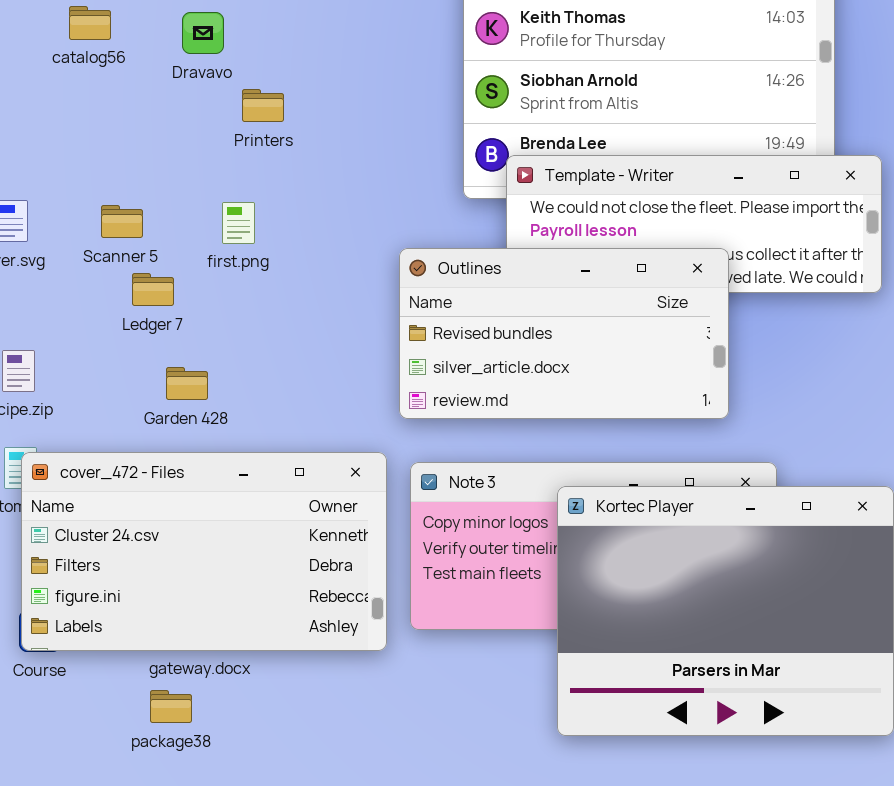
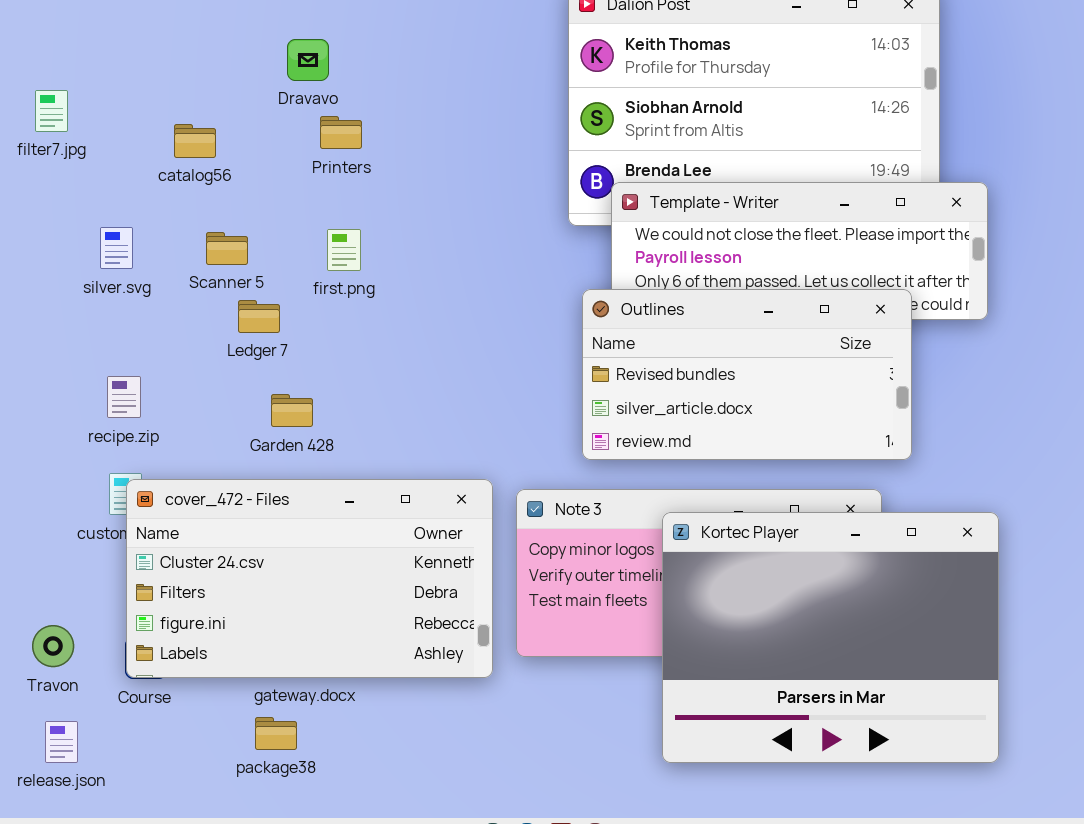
catalog56: [69,6,111,40] -> [174,124,216,158], moved
Printers: [242,89,284,122] -> [320,116,362,149], moved
Outlines: [399,248,729,419] -> [582,289,912,460], moved

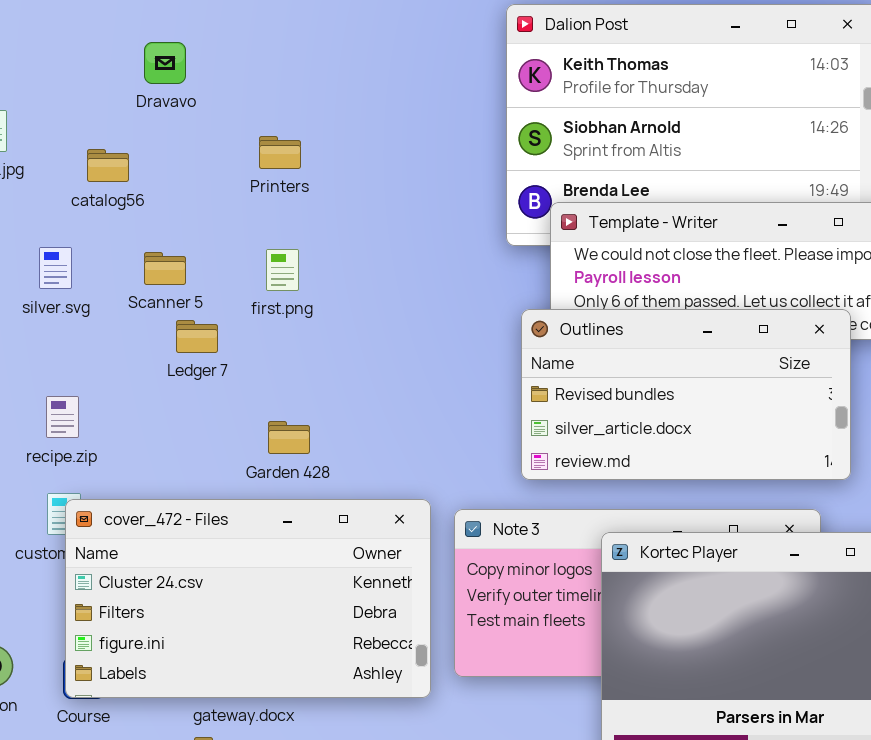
Dravavo: [287,39,329,81] -> [144,42,186,84], moved
catalog56: [174,124,216,158] -> [87,149,129,182], moved
Garden 428: [271,394,313,427] -> [268,421,310,454], moved

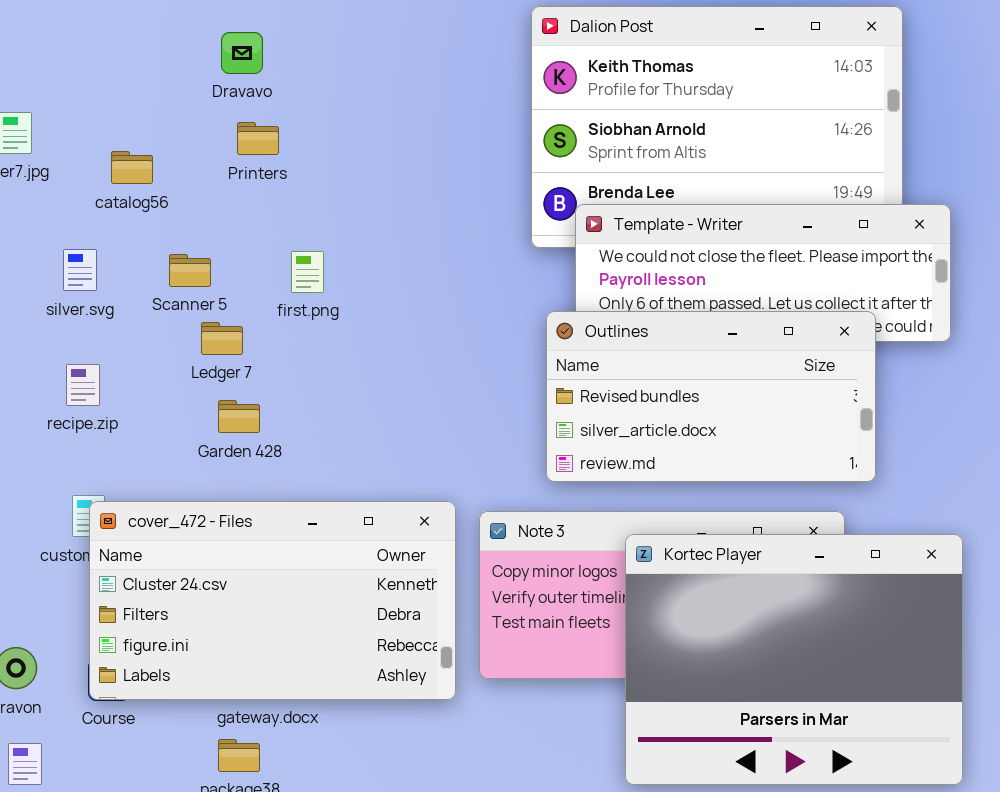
Dravavo: [144,42,186,84] -> [221,32,263,74], moved
Printers: [259,136,301,169] -> [237,122,279,155], moved
recipe.zip: [46,396,79,438] -> [66,364,100,406], moved
Garden 428: [268,421,310,454] -> [218,400,260,433], moved

